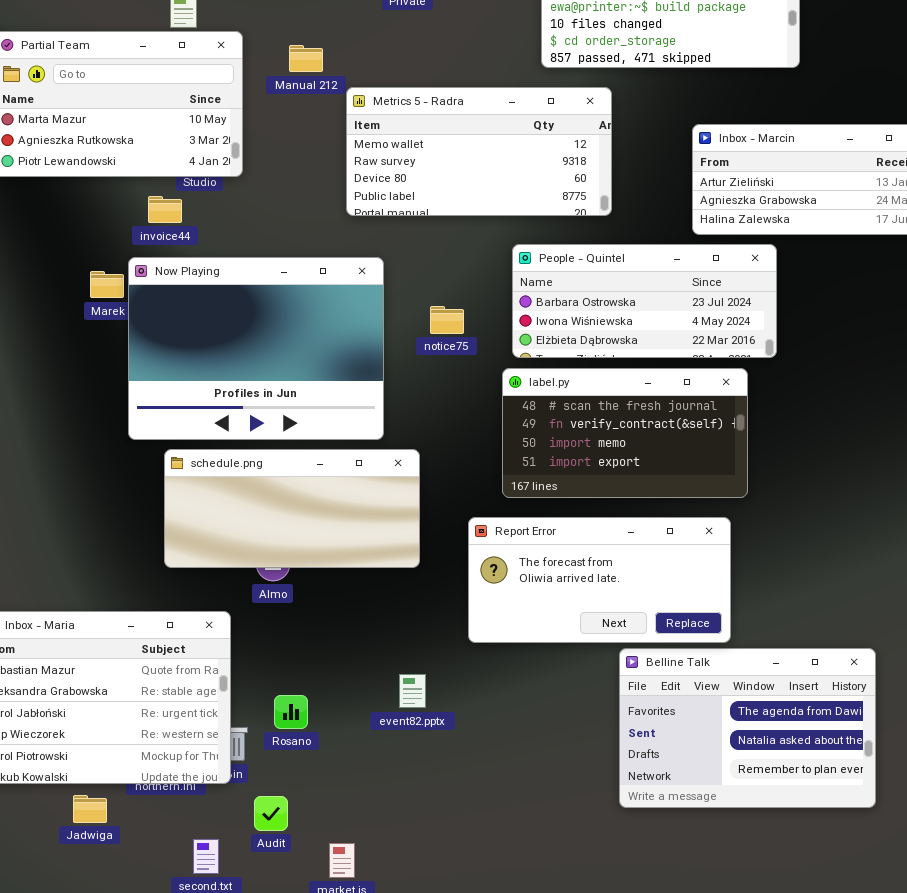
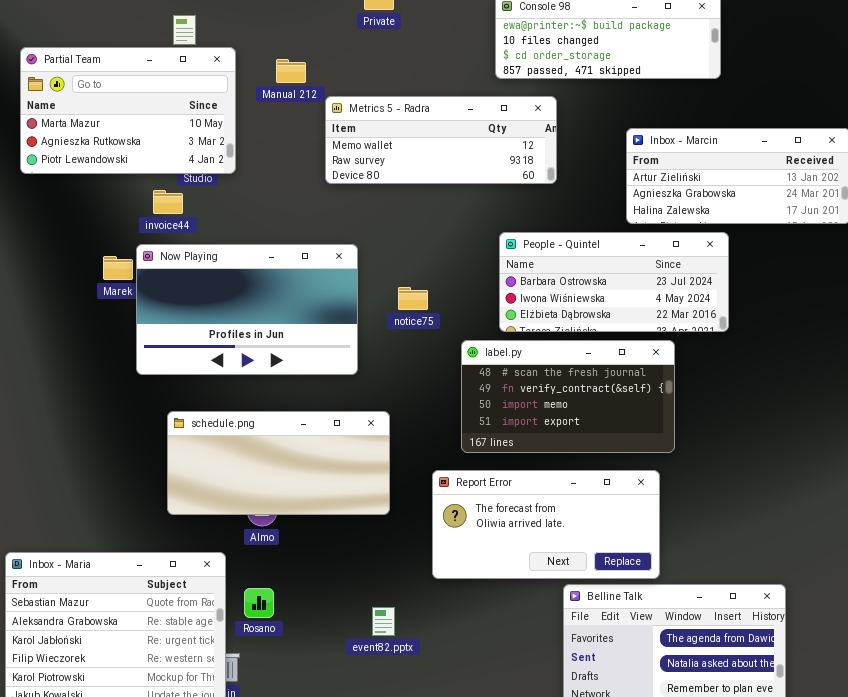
Metrics 5 - Radra: [346,87,612,216] -> [325,96,557,184], resized
People - Quintel: [512,244,777,358] -> [499,232,729,332], moved
Now Playing: [128,257,384,440] -> [136,244,358,375], resized
Rosano: [274,695,308,729] -> [244,588,274,618], moved

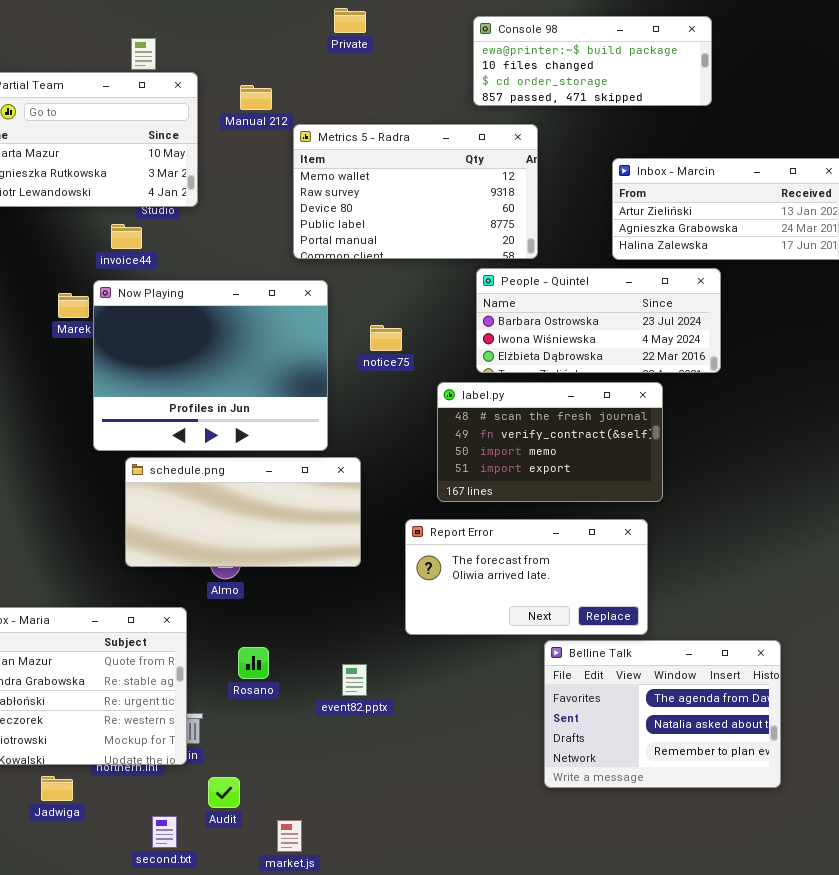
Metrics 5 - Radra: [325,96,557,184] -> [293,124,538,259], resized
Now Playing: [136,244,358,375] -> [93,280,328,451], resized
Rosano: [244,588,274,618] -> [238,647,269,679], moved

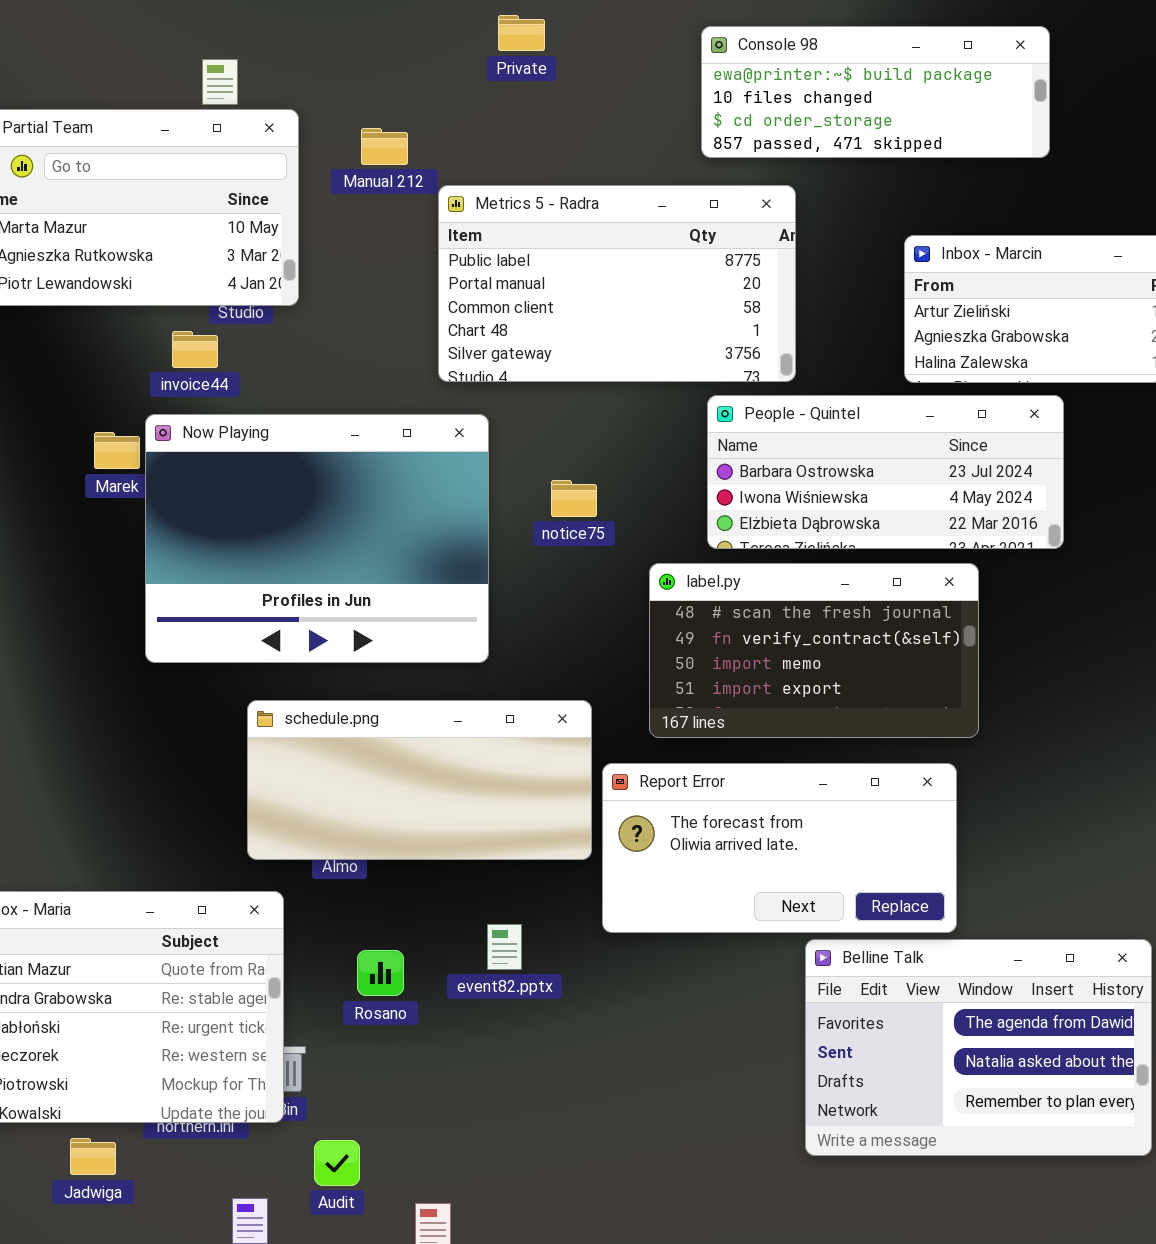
Metrics 5 - Radra: [293,124,538,259] -> [438,185,796,382], scrolled down 3 rows
schedule.png: [125,457,361,567] -> [247,700,592,860], moved
event82.pptx: [342,664,367,696] -> [487,924,522,970], moved

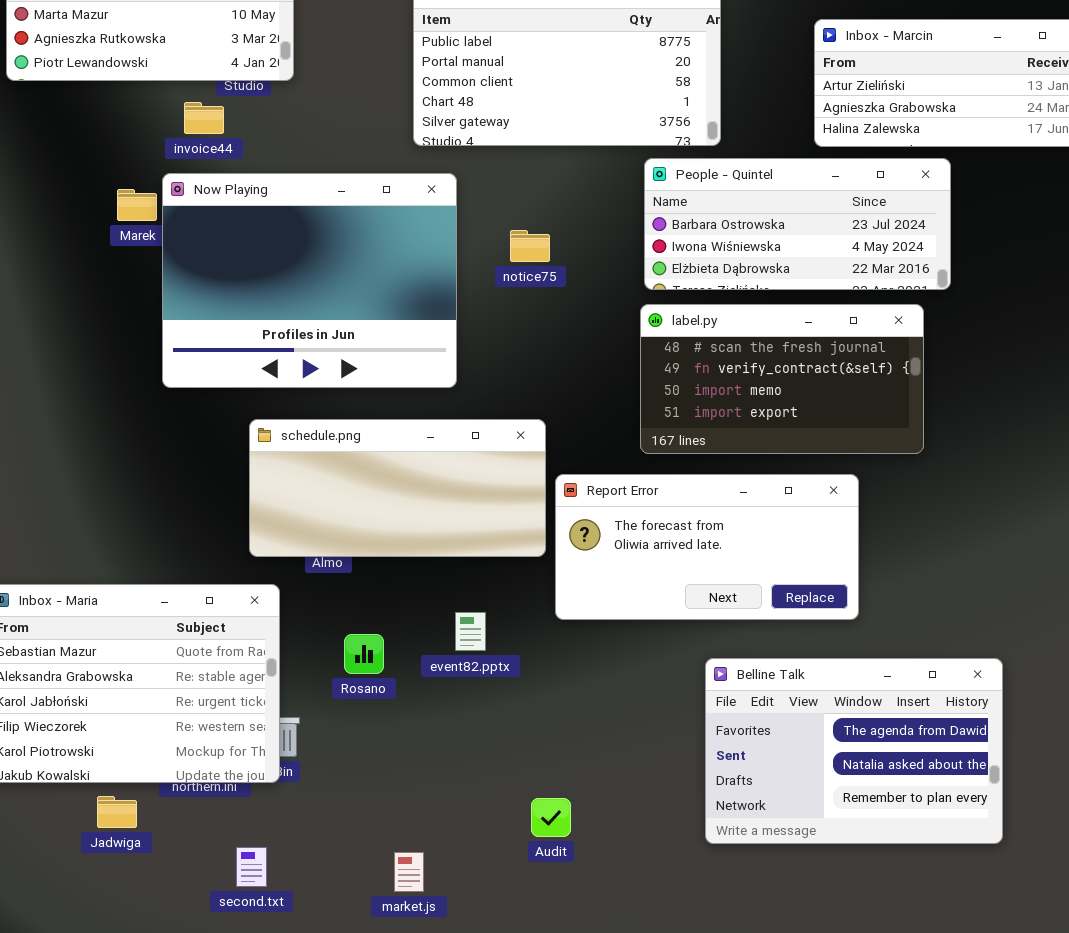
label.py: [649,563,979,738] -> [640,304,924,454], moved
Belline Talk: [805,939,1152,1156] -> [705,658,1003,844], moved
Audit: [314,1140,360,1186] -> [531,798,571,837], moved

